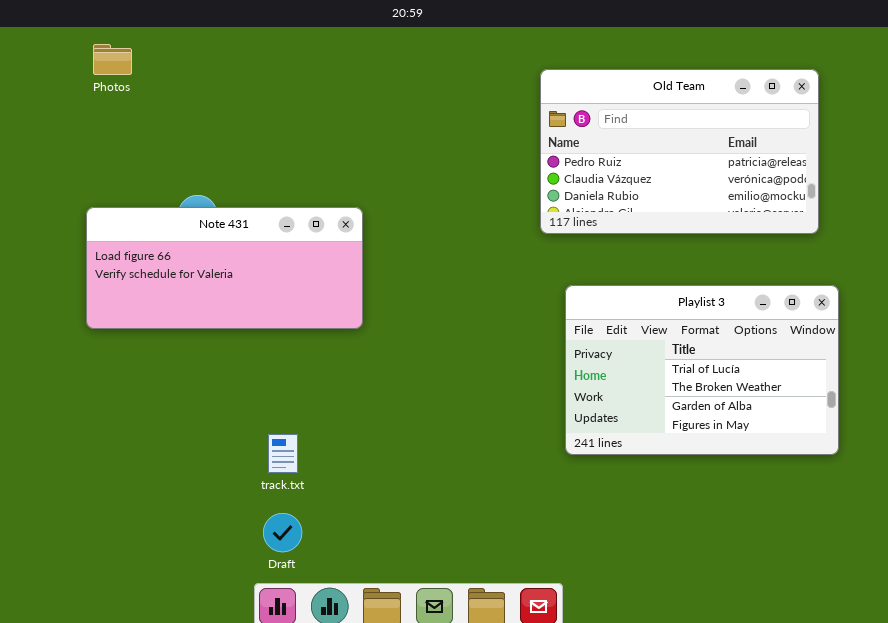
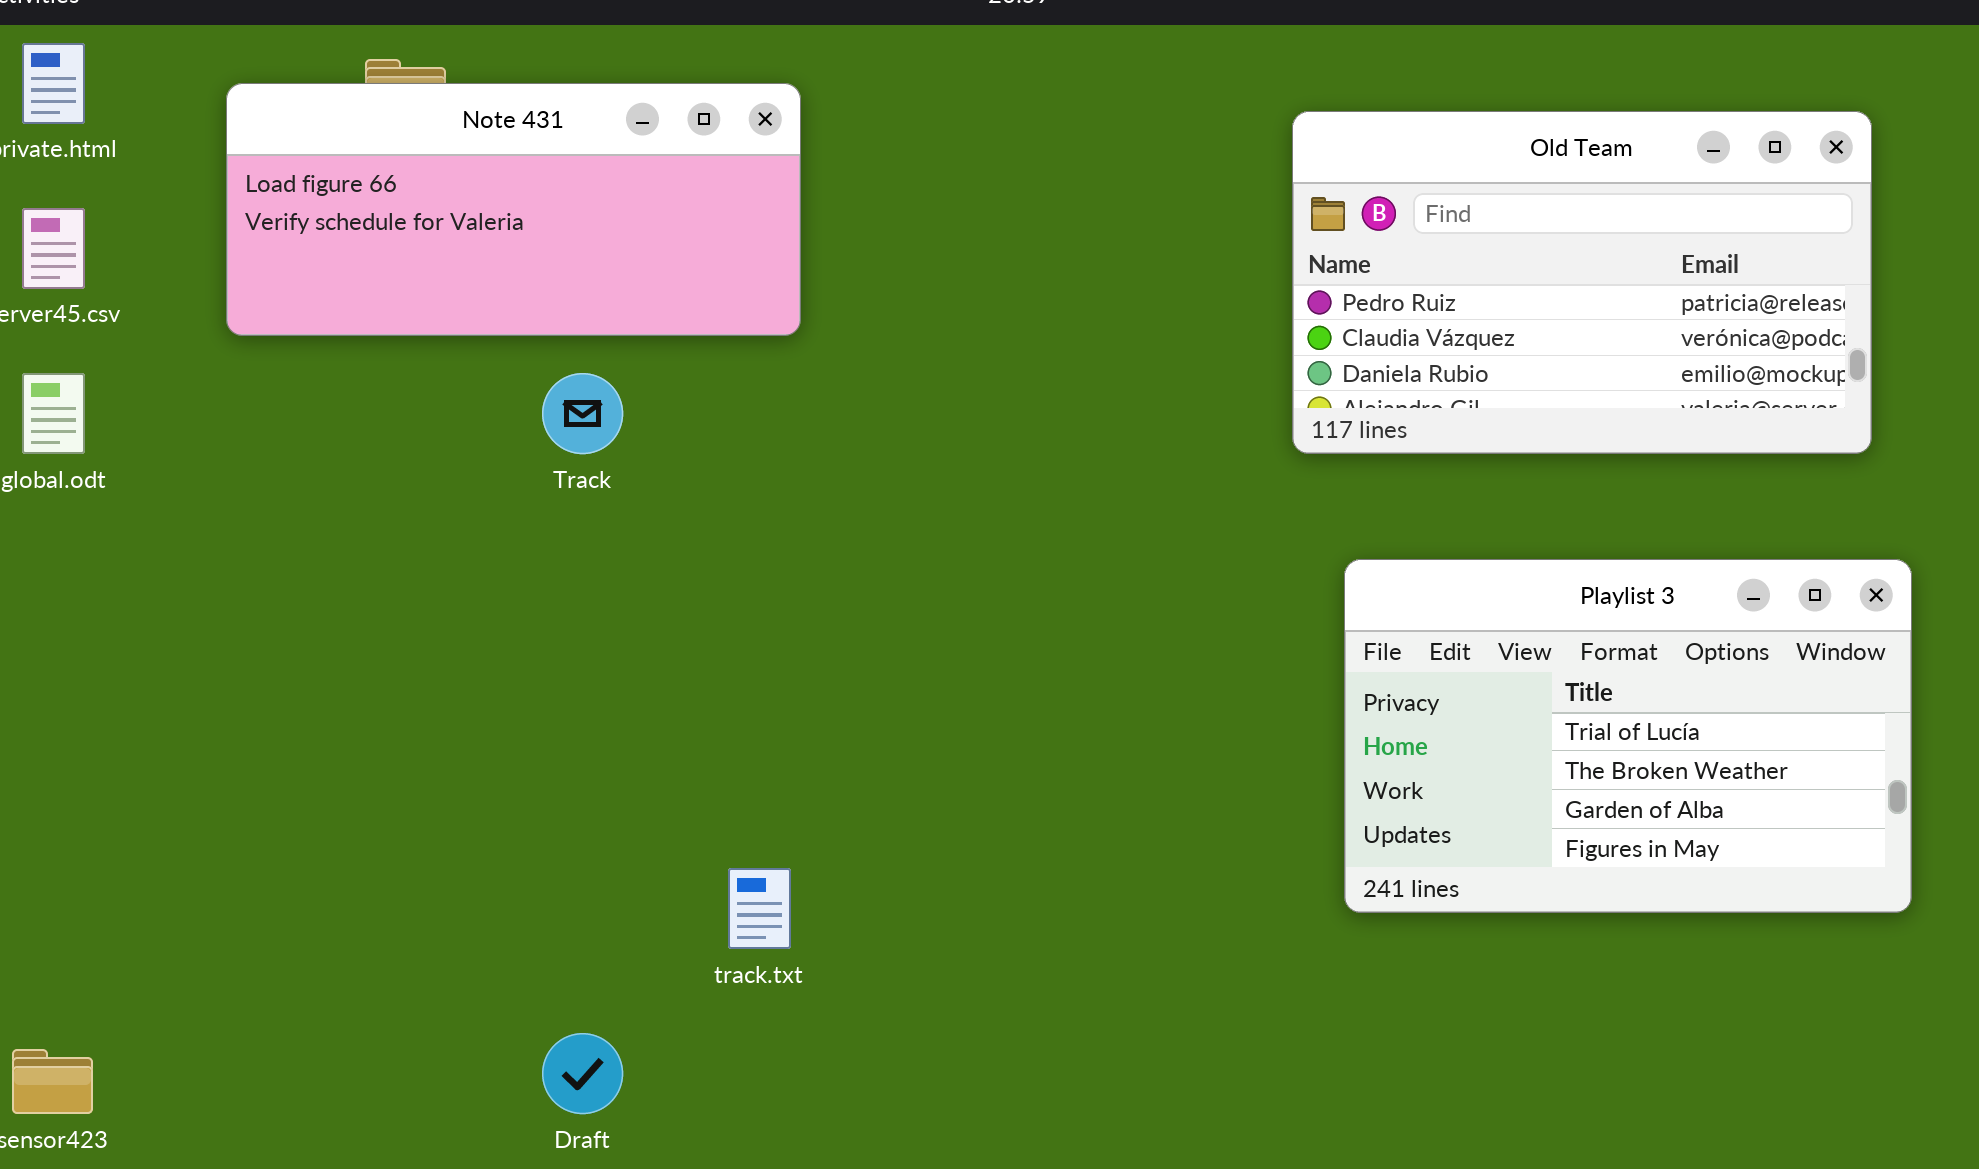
Note 431: [86,207,363,329] -> [226,83,801,336], moved
Draft: [263,513,302,552] -> [542,1033,623,1114], moved

